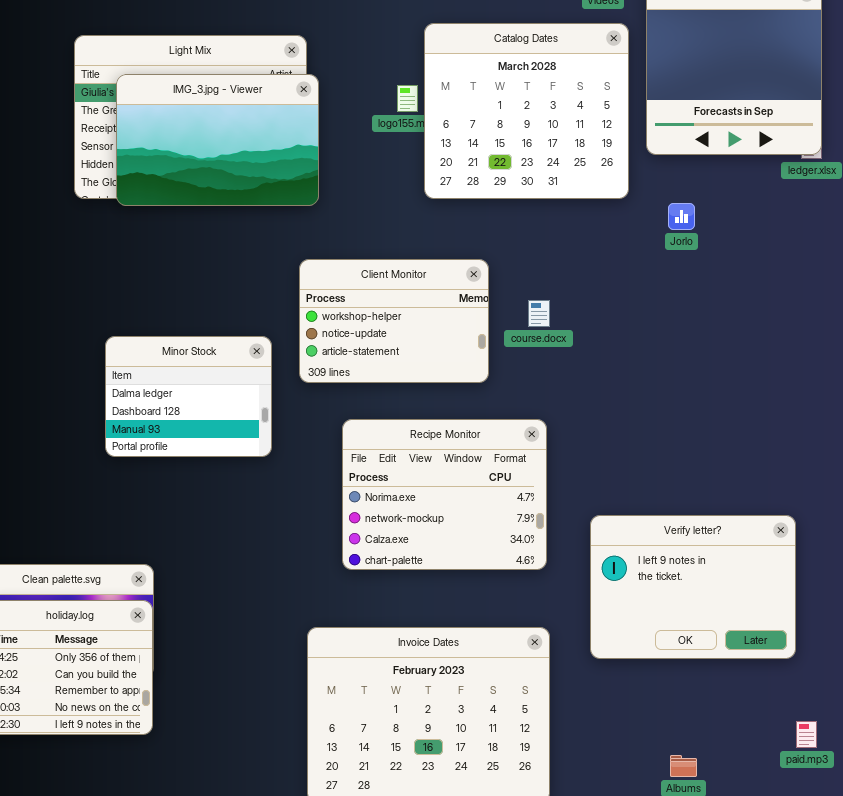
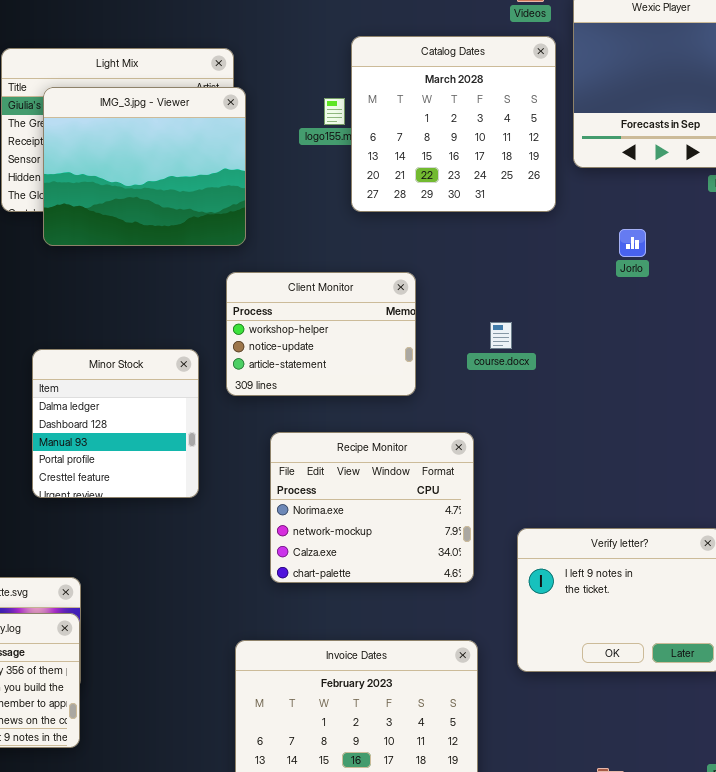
IMG_3.jpg - Viewer: [116,74,319,206] -> [43,87,246,246], resized
Jorlo: [668,203,695,230] -> [619,229,646,257], moved
course.docx: [528,300,550,327] -> [490,322,512,349], moved
Minor Stock: [105,336,272,457] -> [32,349,199,498], resized

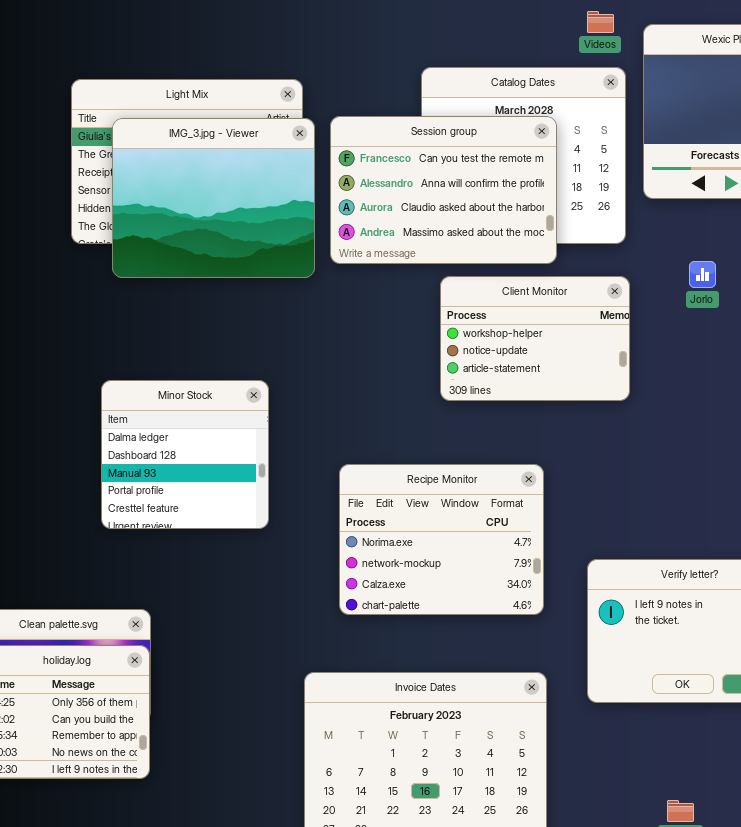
Session group: none -> [330,116,557,264], opened
Client Monitor: [226,272,416,396] -> [440,276,630,401], moved

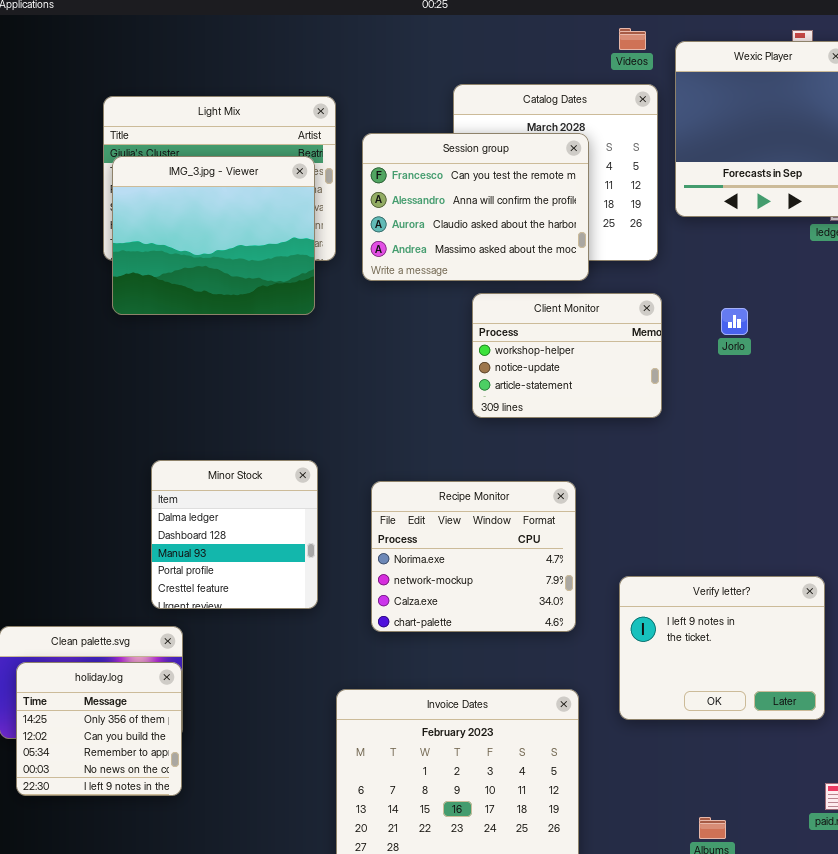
IMG_3.jpg - Viewer: [112,118,315,278] -> [112,156,315,315], moved
Jorlo: [689,261,716,288] -> [721,308,748,335], moved
Minor Stock: [101,380,269,529] -> [151,460,318,609], moved

